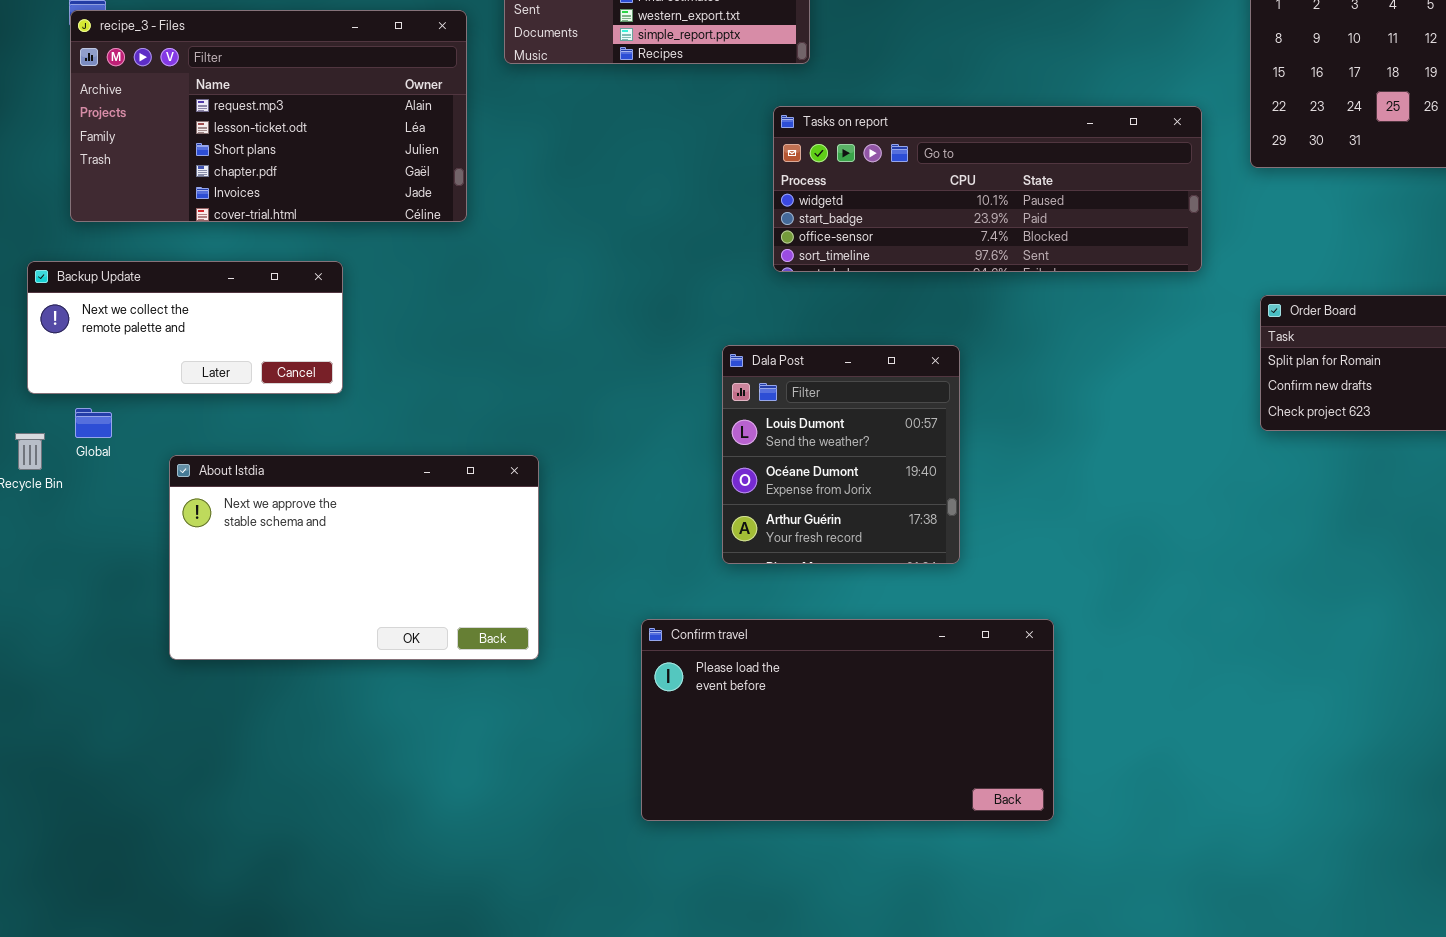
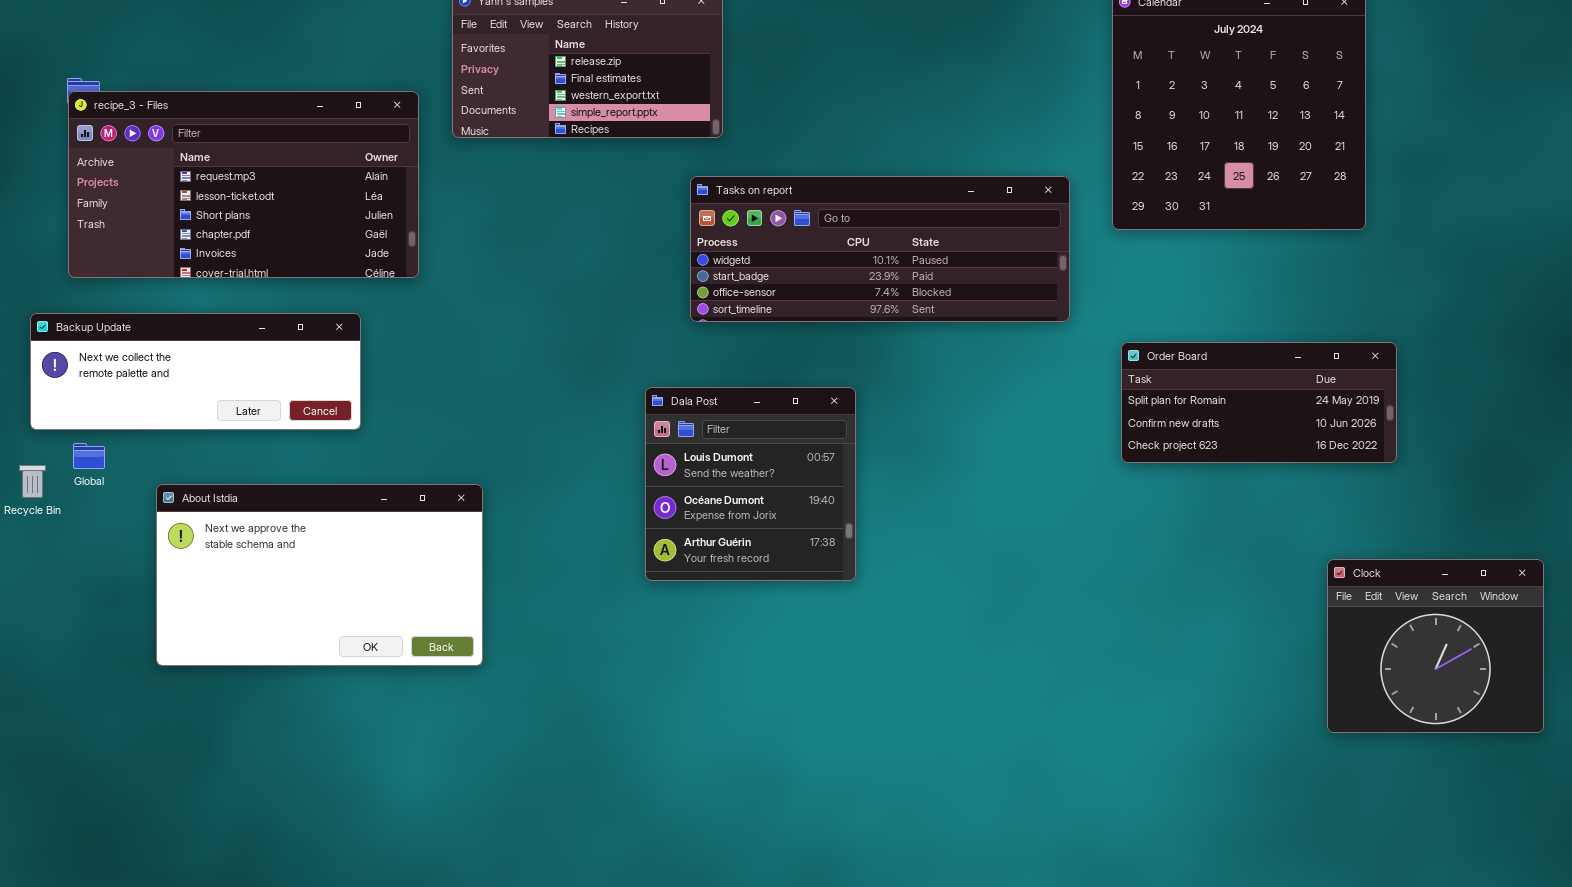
Backup Update: [27,261,343,394] -> [30,313,361,430], resized
Confirm travel: [641,619,1054,821] -> none, closed

